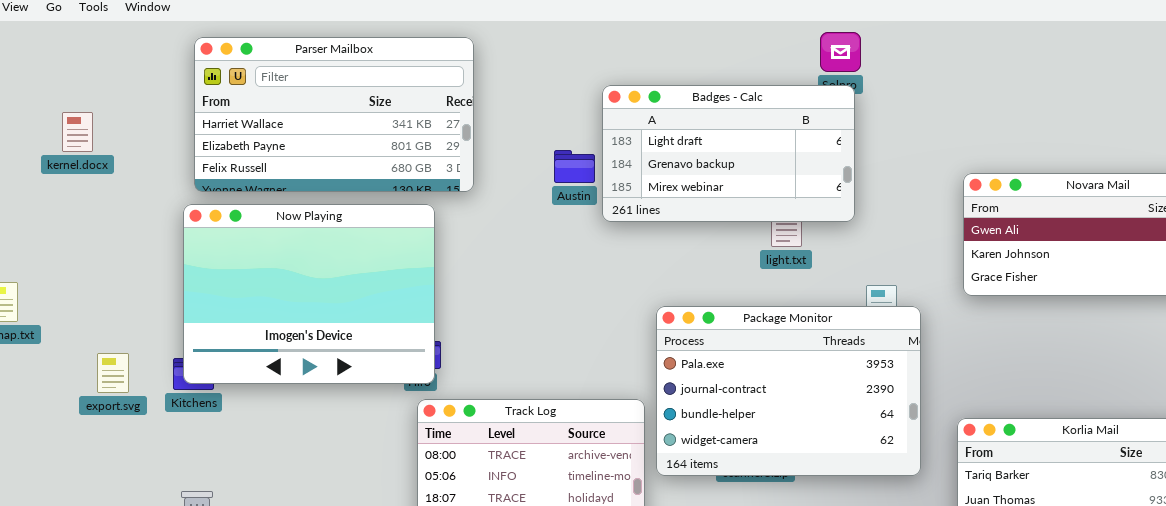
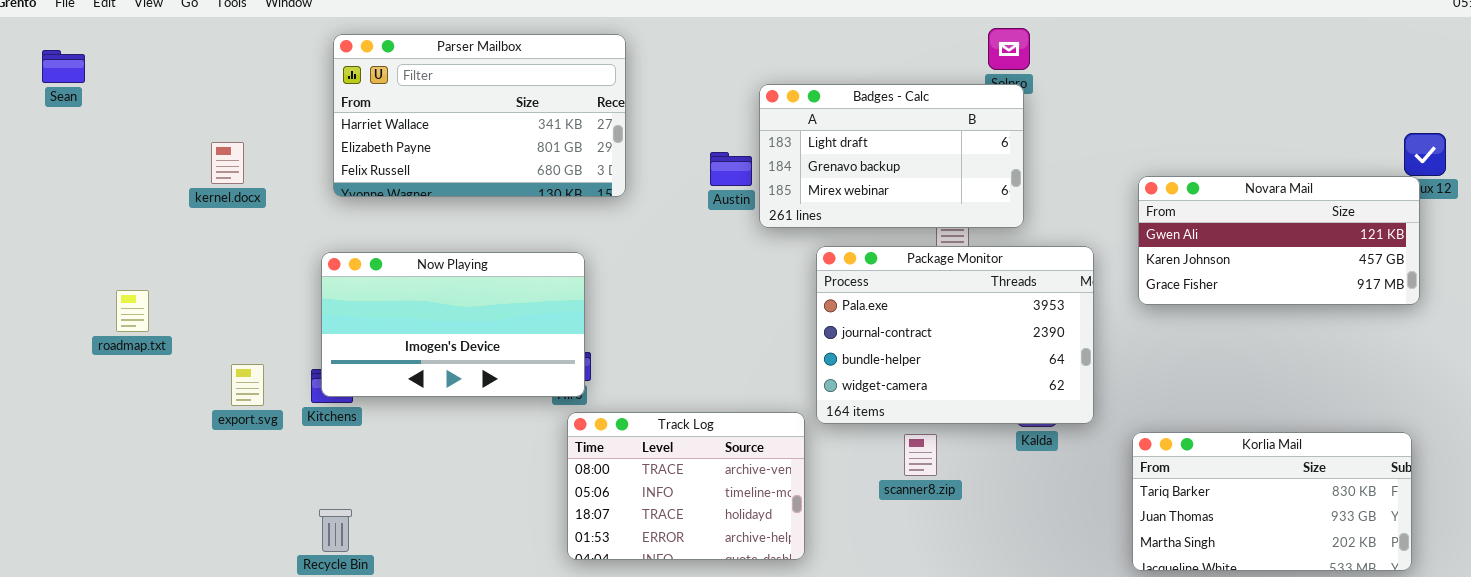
kernel.docx: [62,112,93,152] -> [211,142,244,184], moved
Now Playing: [183,204,435,384] -> [321,252,585,397], resized
Package Monitor: [656,306,921,476] -> [816,246,1094,424], moved

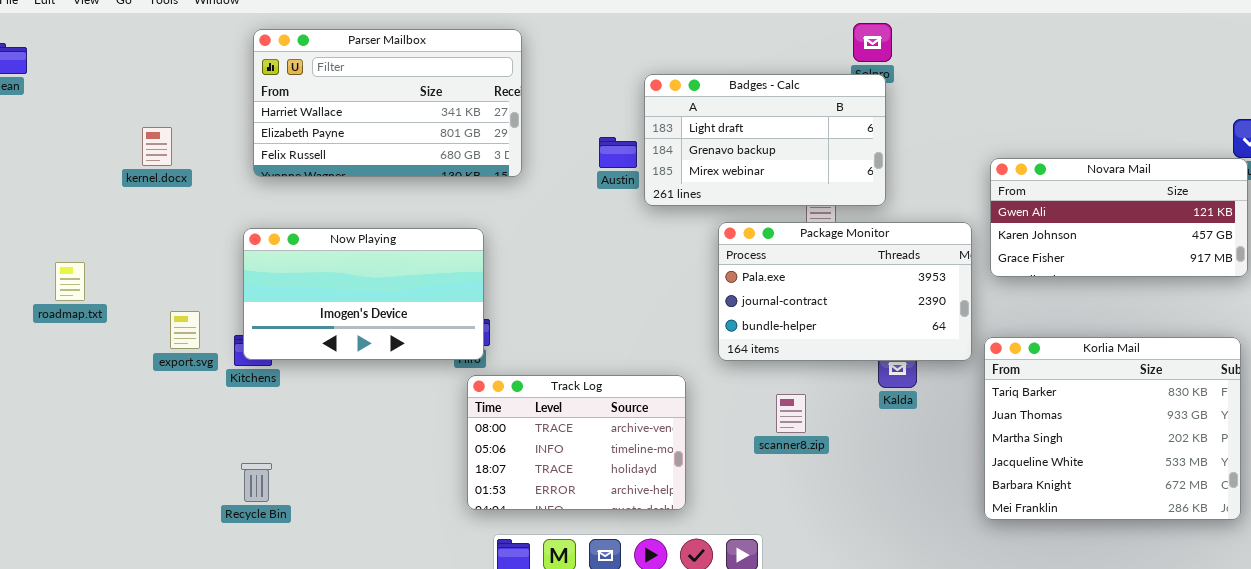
Package Monitor: [816,246,1094,424] -> [718,222,972,361], moved, resized
export.svg: [231,364,264,406] -> [170,311,200,349], moved
Korlia Mail: [1132,432,1412,571] -> [984,337,1241,520], resized

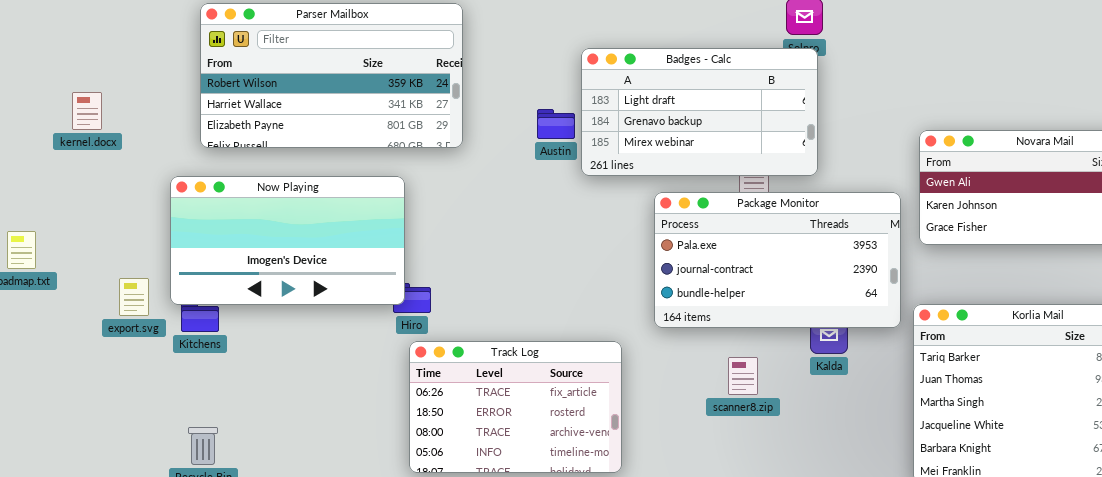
Parser Mailbox: [253,29,522,177] -> [200,3,463,148], scrolled up 1 row
kernel.docx: [142,127,172,166] -> [72,92,102,130], moved
Now Playing: [243,228,484,360] -> [170,176,405,305], moved
Track Log: [467,375,686,510] -> [409,341,622,473], scrolled up 2 rows
scanner8.zip: [776,394,806,433] -> [728,357,758,395], moved

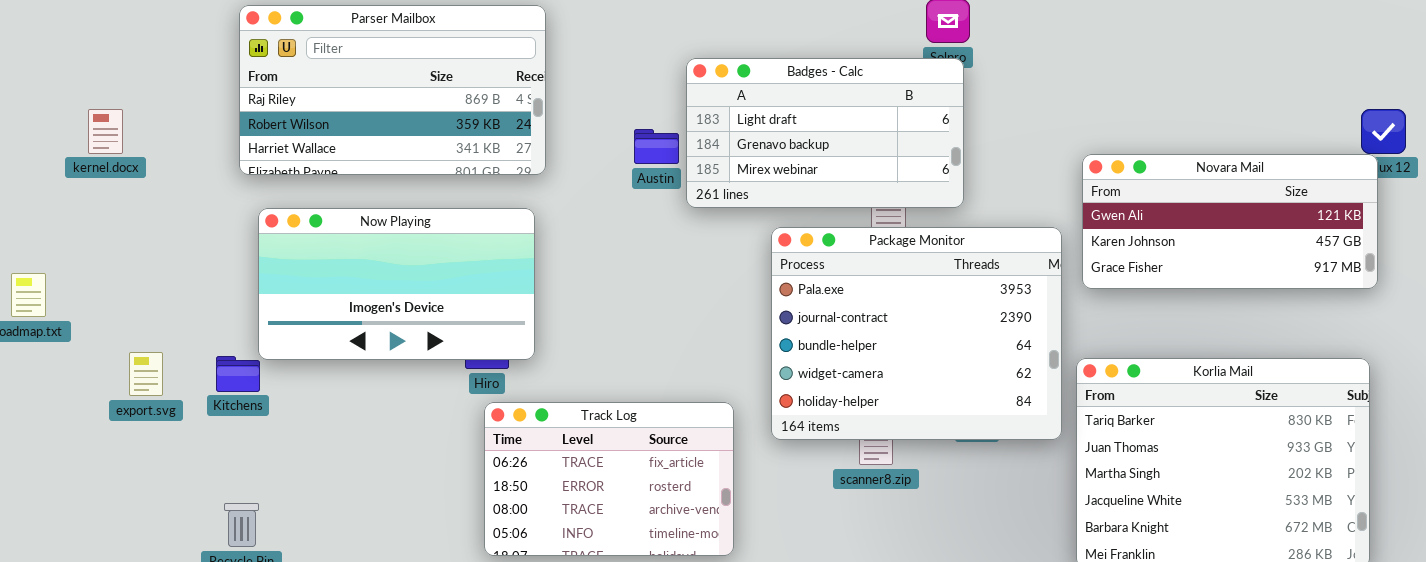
Parser Mailbox: [200,3,463,148] -> [239,5,546,175], scrolled up 1 row
Now Playing: [170,176,405,305] -> [258,208,535,360], moved
Package Monitor: [654,192,901,328] -> [771,227,1062,440], resized
export.svg: [119,278,149,316] -> [129,352,163,396], moved

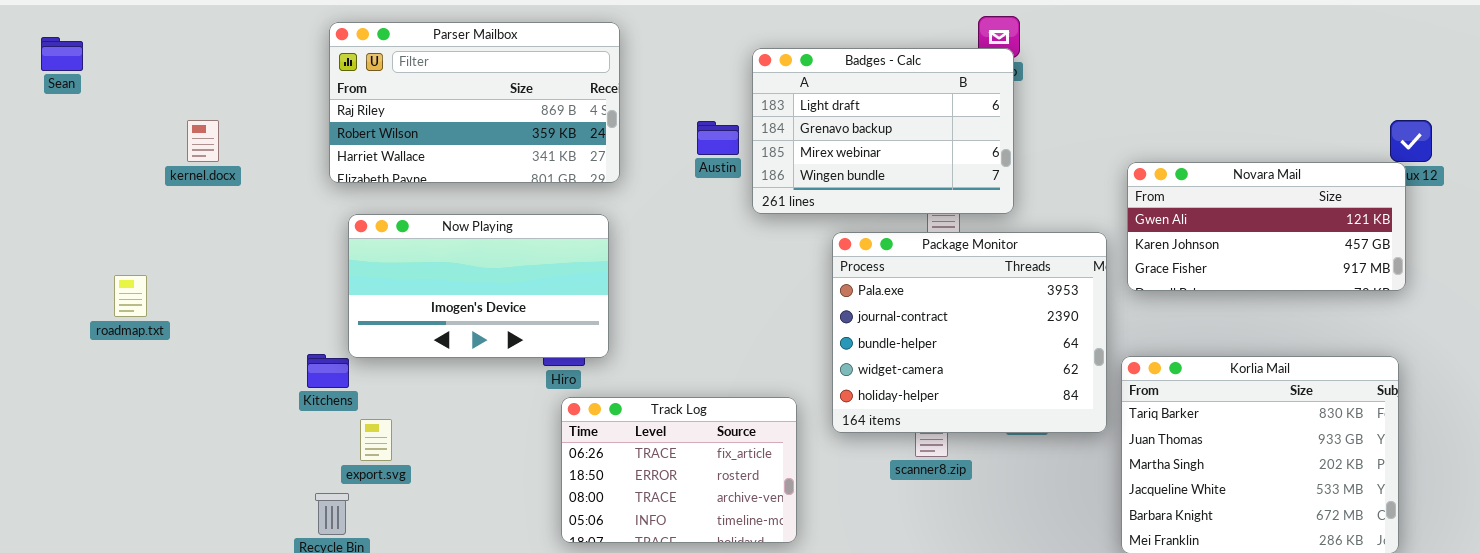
Badges - Calc: [686,58,964,208] -> [752,48,1014,214], resized
Austin: [634,129,679,164] -> [697,121,739,155], moved
export.svg: [129,352,163,396] -> [360,419,392,461], moved

